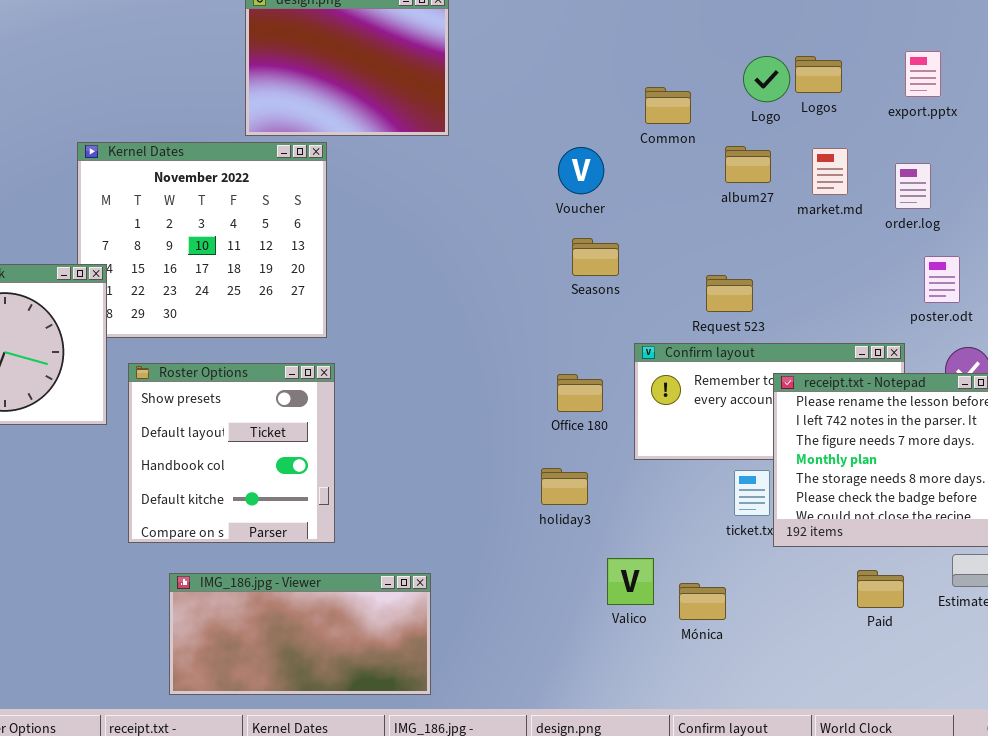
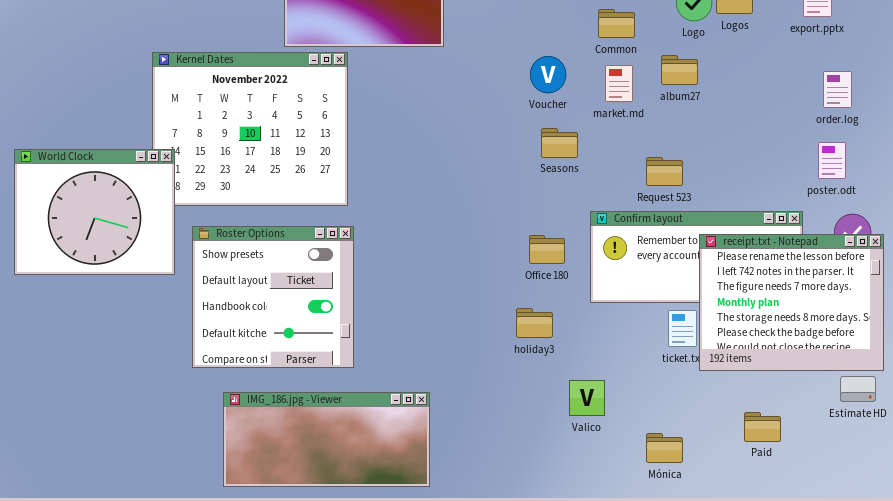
market.md: [812,148,848,195] -> [605,65,633,102], moved
order.log: [895,163,931,209] -> [823,71,852,108], moved
Paid: [857,570,904,608] -> [744,412,781,442], moved
Mónica: [679,583,726,620] -> [646,433,683,463], moved

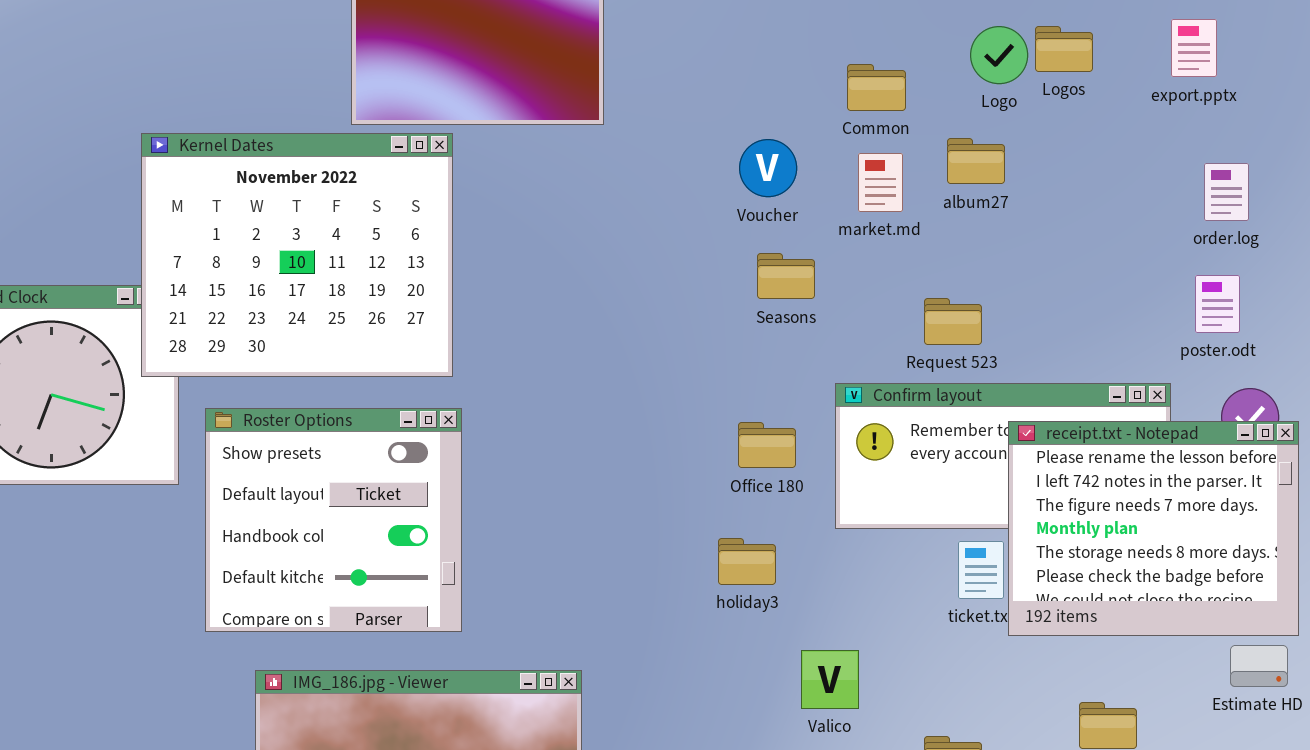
Kernel Dates: [152,52,348,206] -> [141,133,453,377], raised

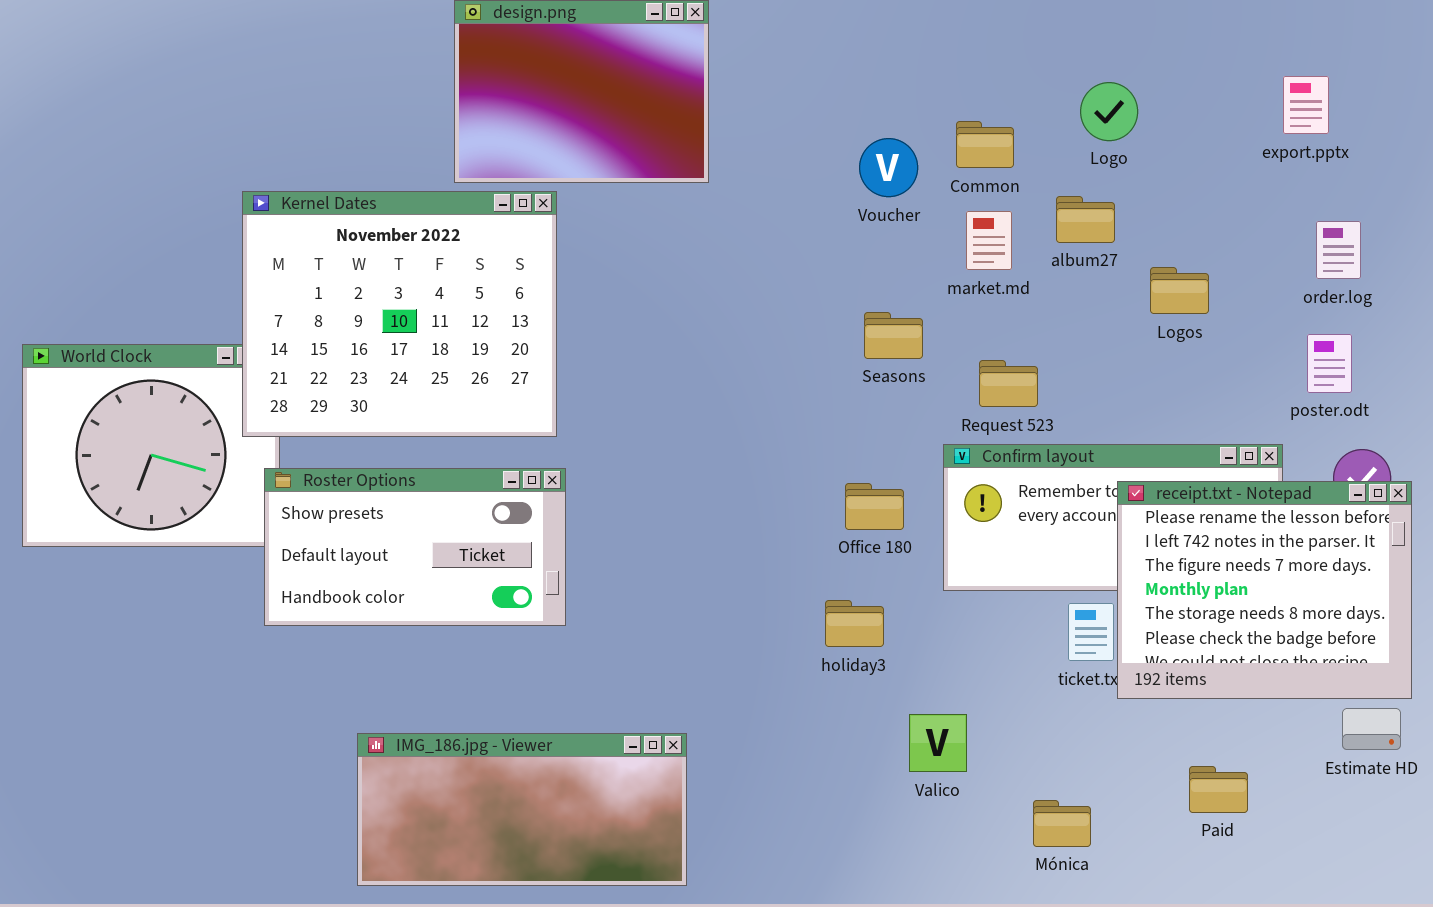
Logos: [1035,26,1093,72] -> [1150,267,1209,314], moved
Voucher: [739,139,797,197] -> [859,138,918,197], moved
Request 523: [924,298,982,345] -> [979,360,1038,407], moved
Roster Options: [205,408,462,632] -> [264,468,566,626], resized

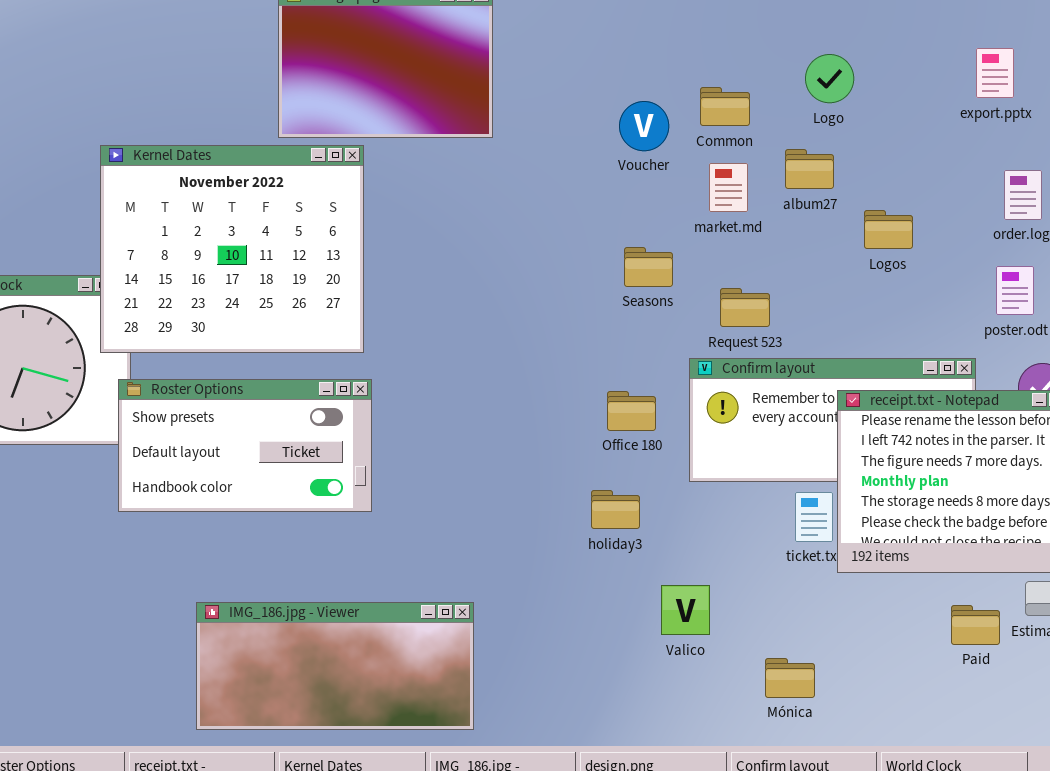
Paid: [1189,766,1248,813] -> [951,605,1000,645], moved

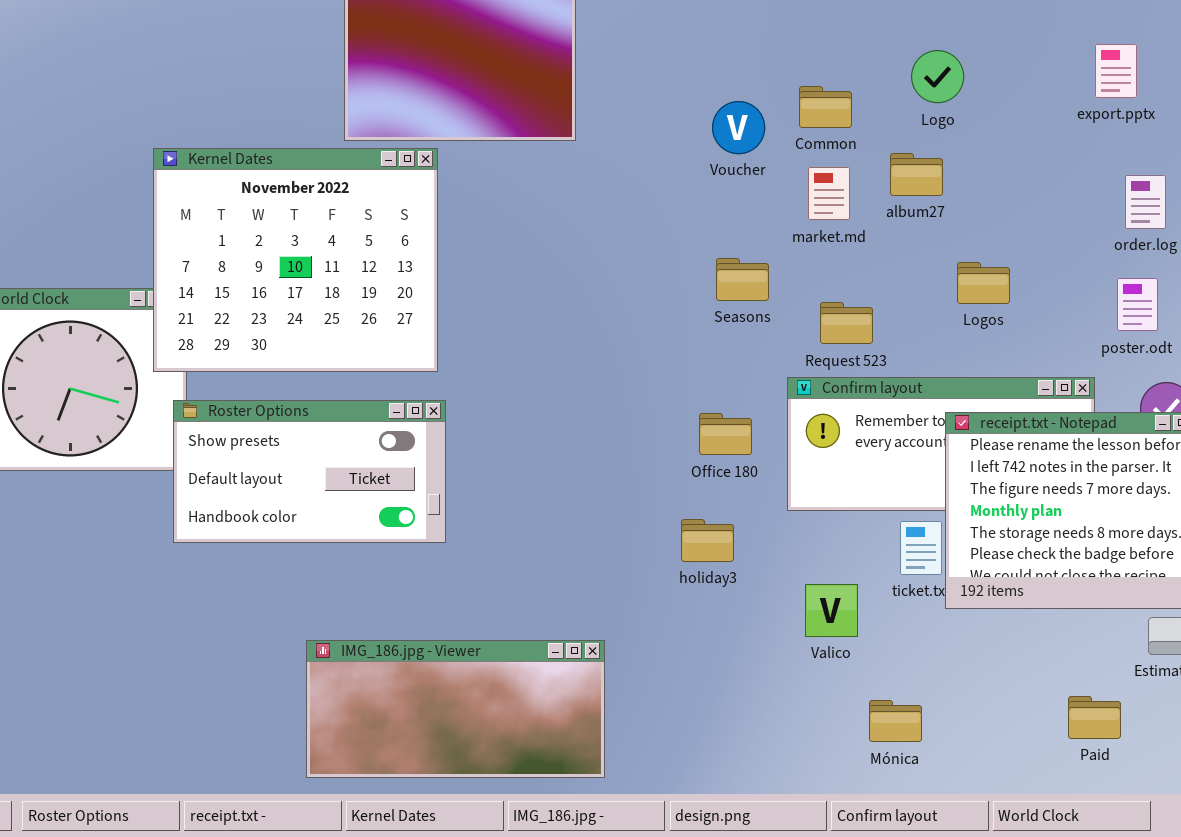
Logos: [864,210,913,249] -> [957,262,1010,304], moved
Valico: [661,585,710,635] -> [805,584,858,637], moved
IMG_186.jpg - Viewer: [196,602,474,730] -> [306,640,605,778], moved
Paid: [951,605,1000,645] -> [1068,696,1121,739], moved

